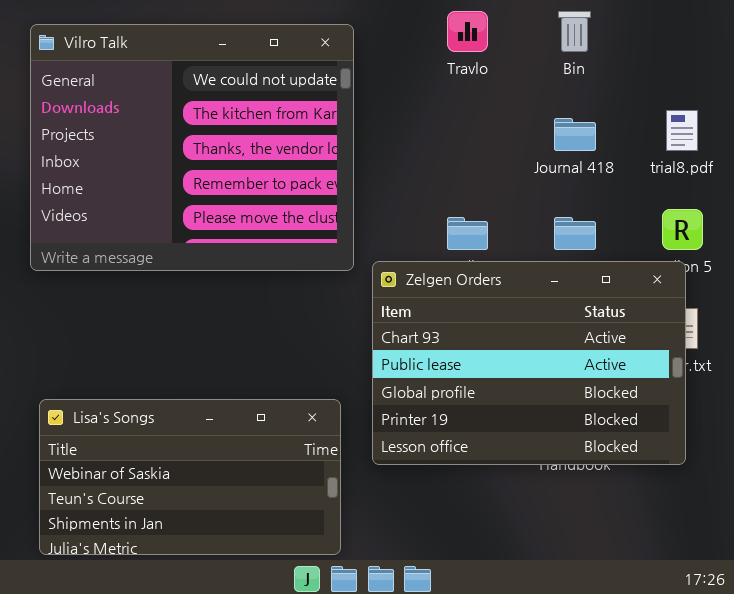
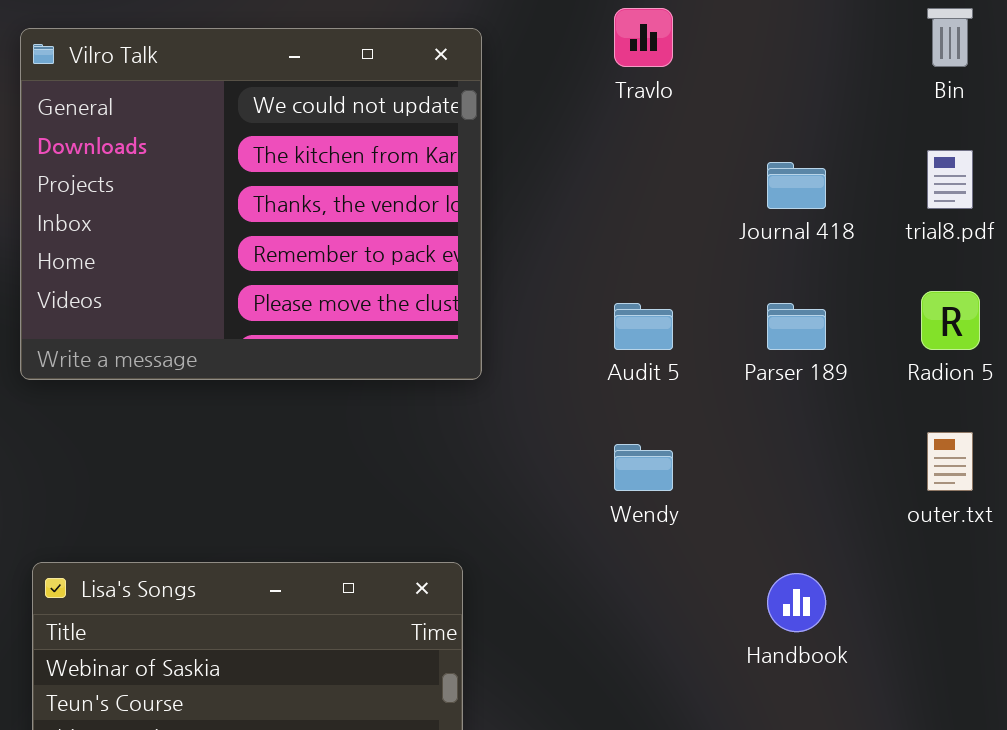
Bin: [558,11,591,52] -> [927,8,973,67], moved
Zelgen Orders: [372,261,686,465] -> none, closed

